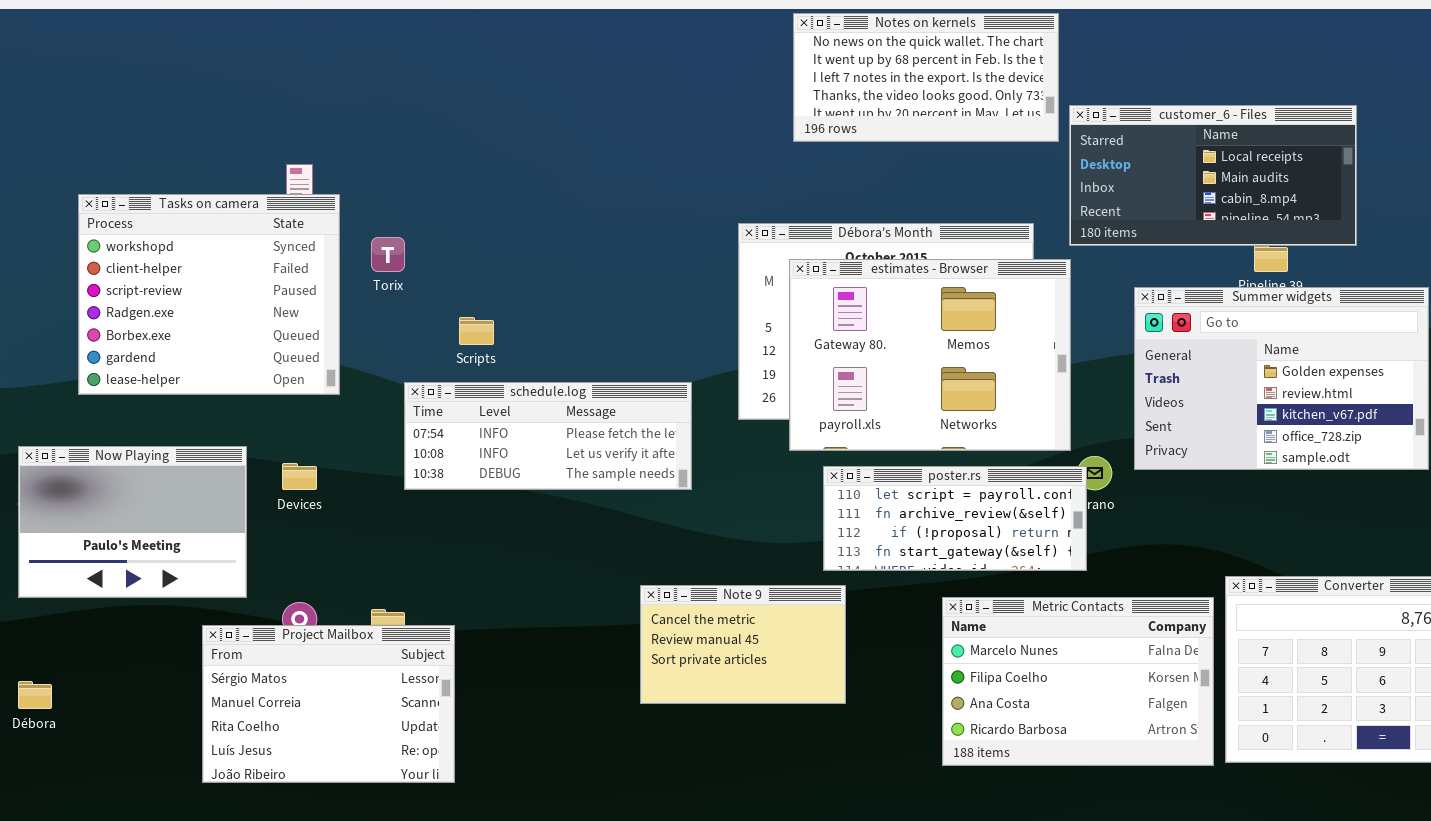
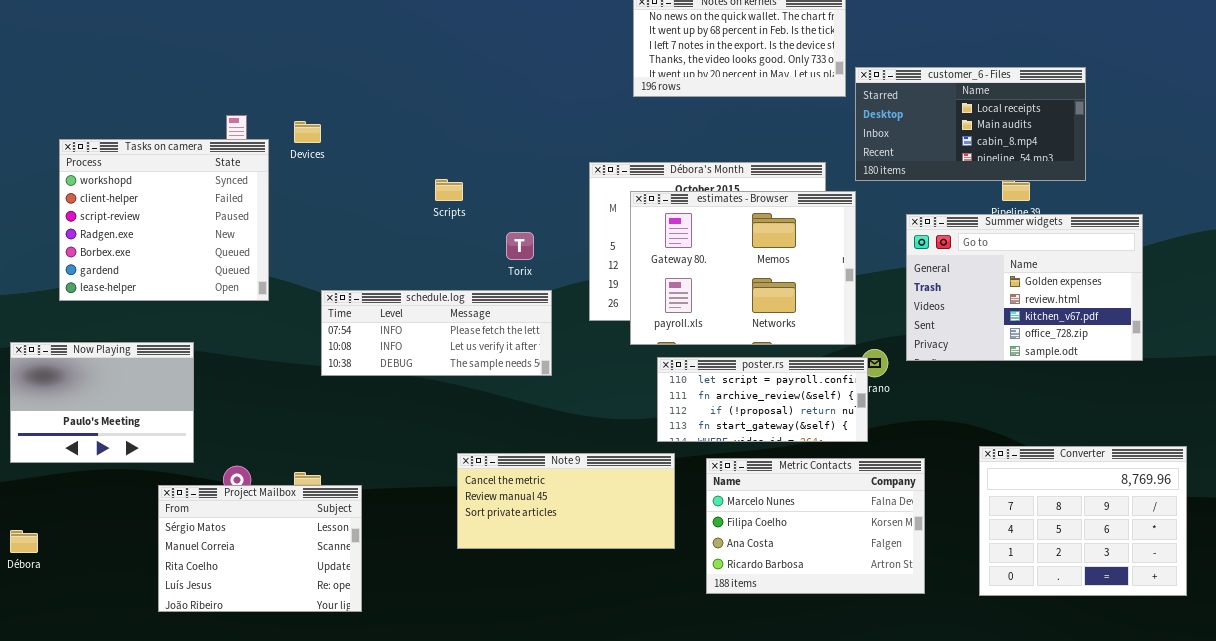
Torix: [371,237,405,272] -> [506,232,534,260], moved
Scripts: [459,317,494,345] -> [435,179,463,201], moved
Devices: [282,463,317,490] -> [294,121,321,143], moved
Note 9: [640,585,846,704] -> [457,453,675,549], resized
Metric Contacts: [942,597,1214,766] -> [706,458,925,594], moved

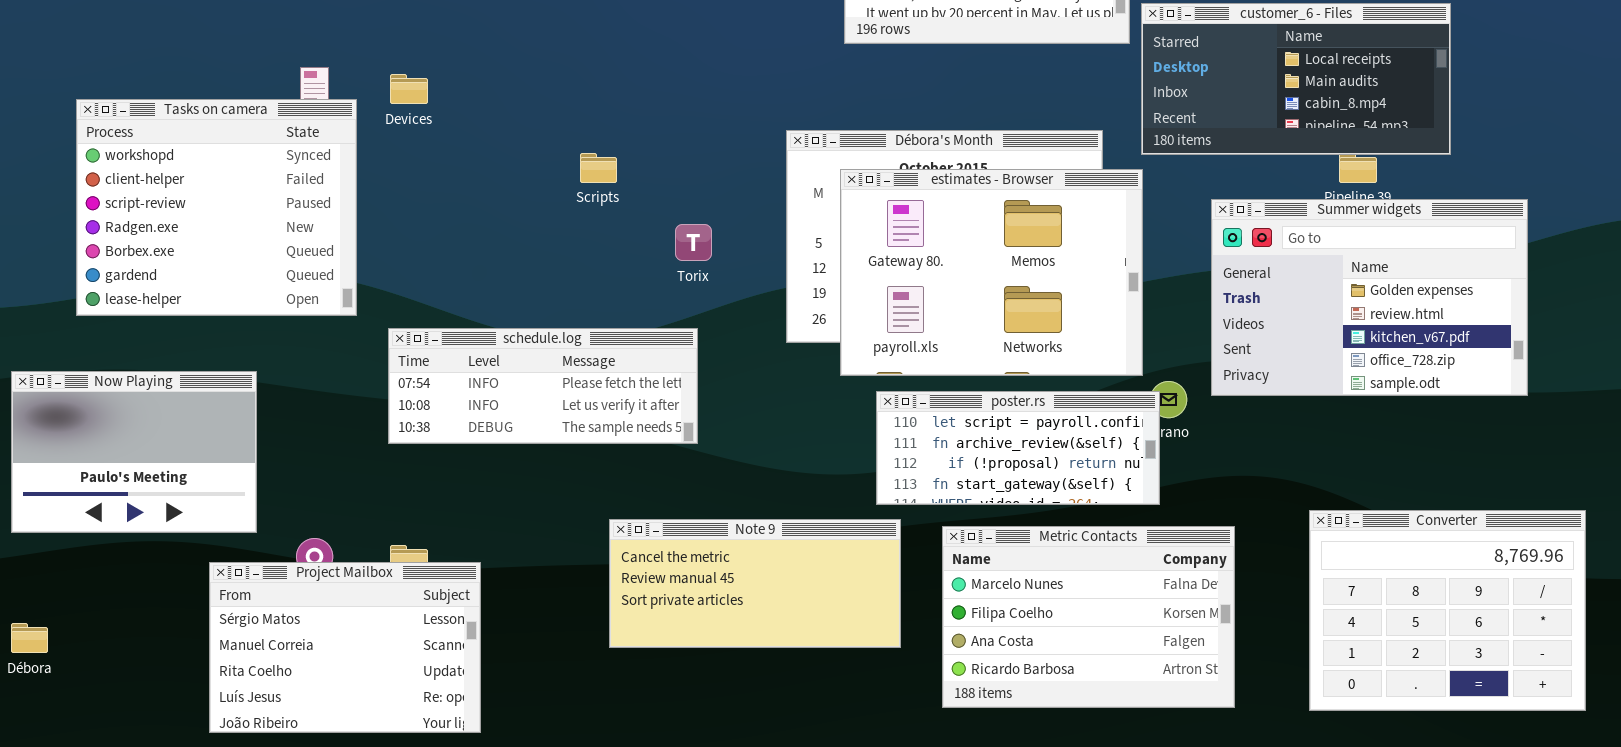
schedule.log: [321,290,552,376] -> [388,328,698,444], moved

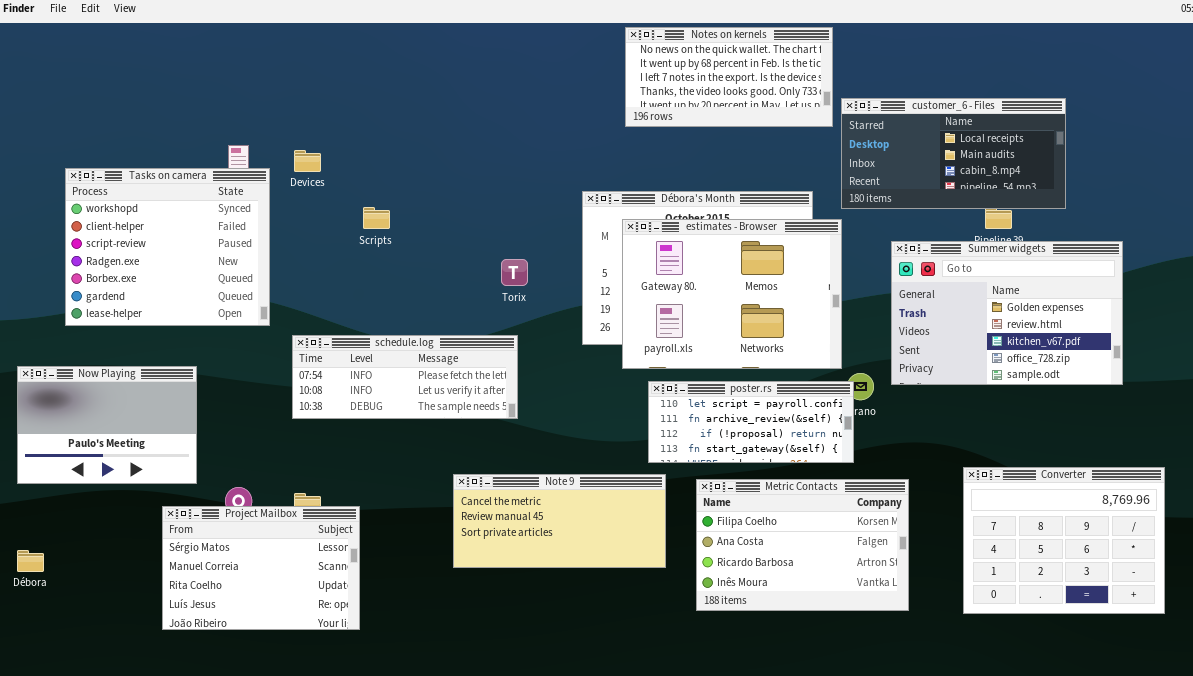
Scripts: [580,153,617,183] -> [363,207,390,229], moved
Metric Contacts: [942,526,1235,708] -> [696,479,909,611], scrolled down 1 row

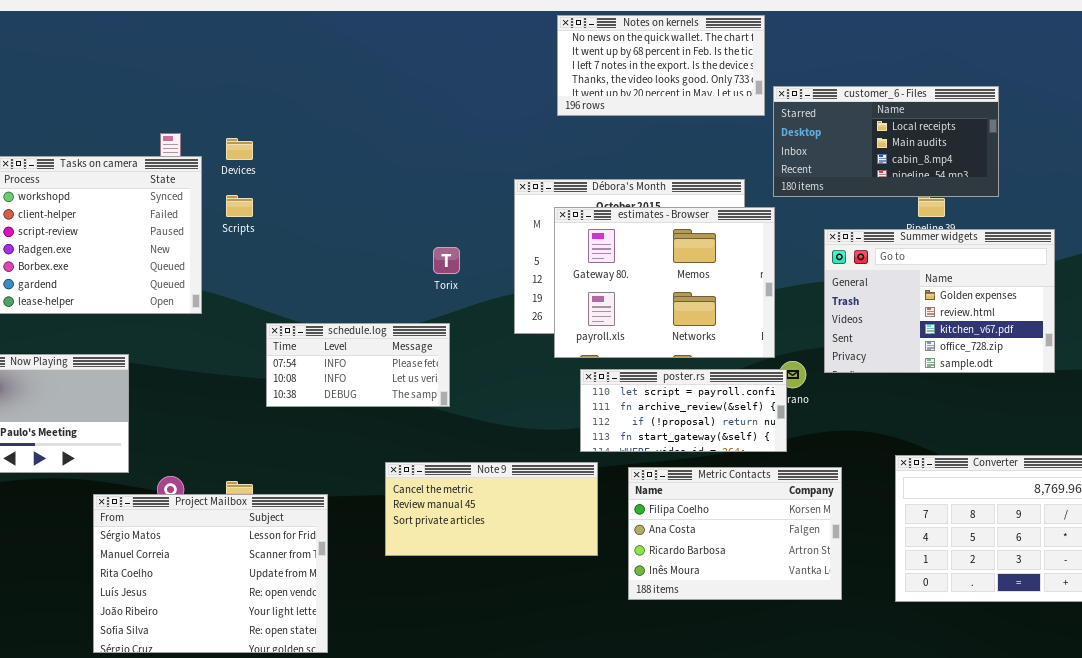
Scripts: [363,207,390,229] -> [226,195,253,217], moved
schedule.log: [292,335,518,419] -> [266,323,450,407], resized
Project Mailbox: [162,506,360,630] -> [93,494,328,653], resized

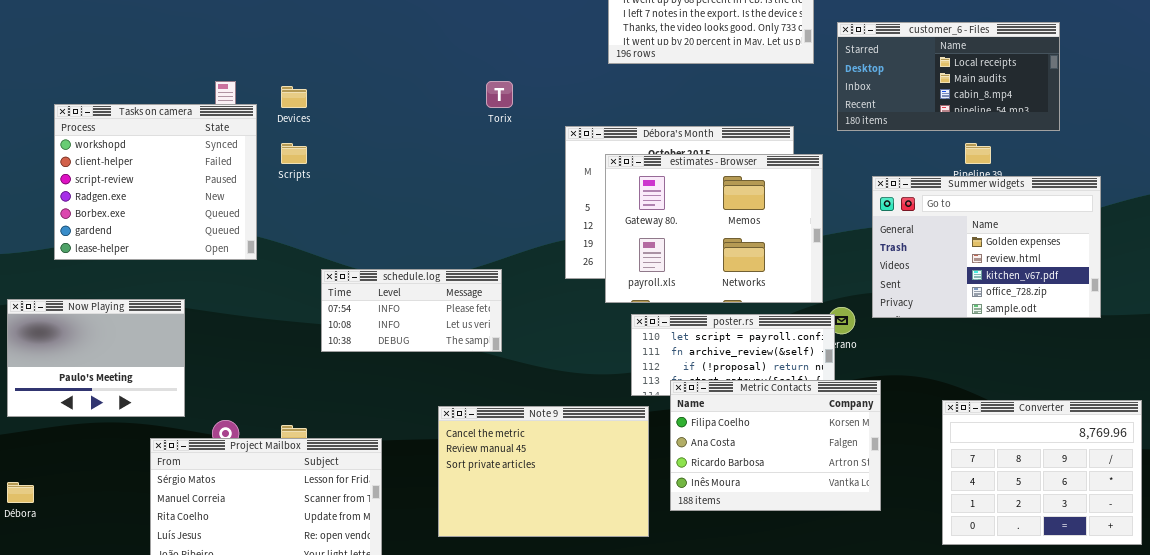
customer_6 - Files: [773,86,999,197] -> [837,22,1060,131], moved
Torix: [433,247,460,274] -> [486,81,513,108], moved
Note 9: [385,462,598,556] -> [438,406,649,537], resized
Metric Contacts: [628,467,842,600] -> [670,380,881,511], moved

